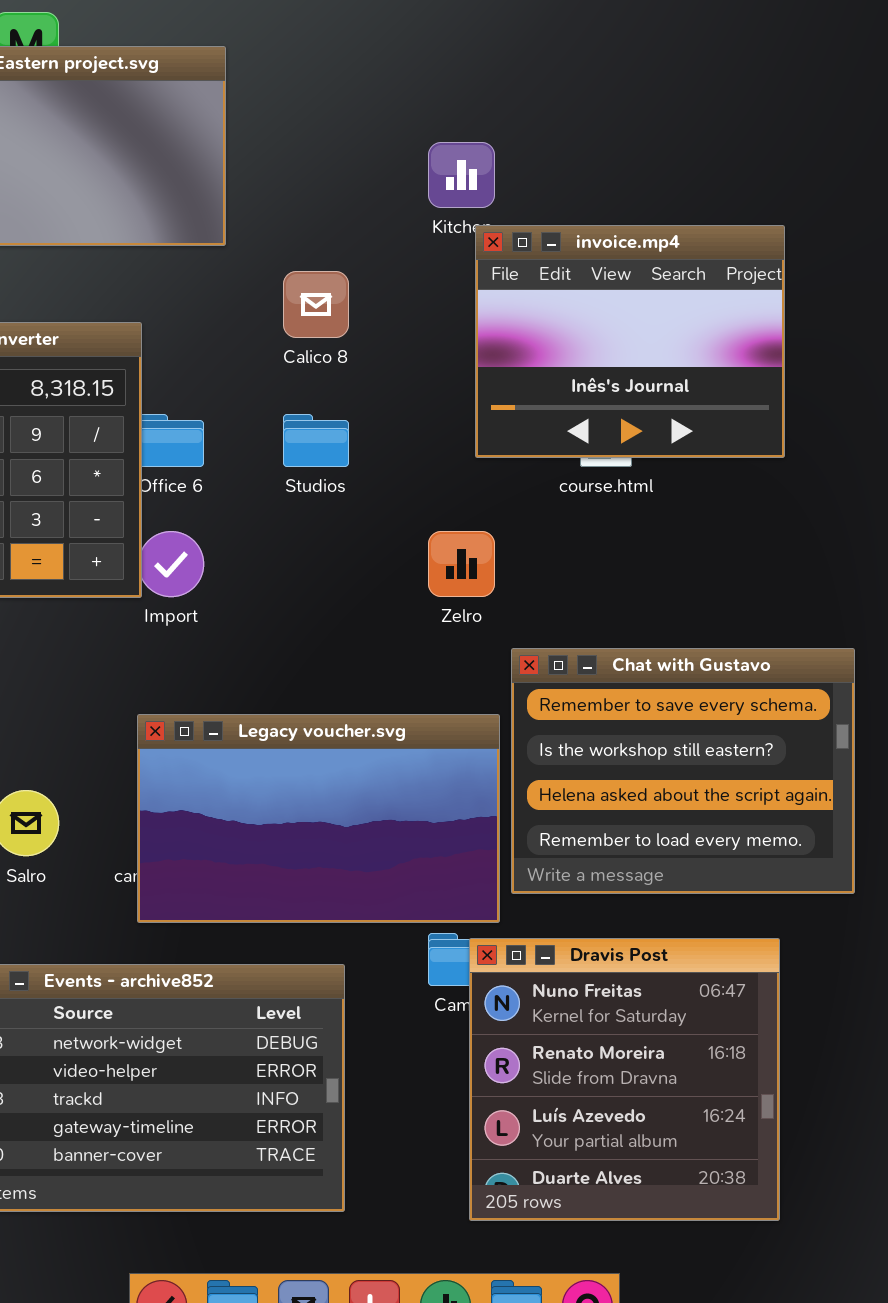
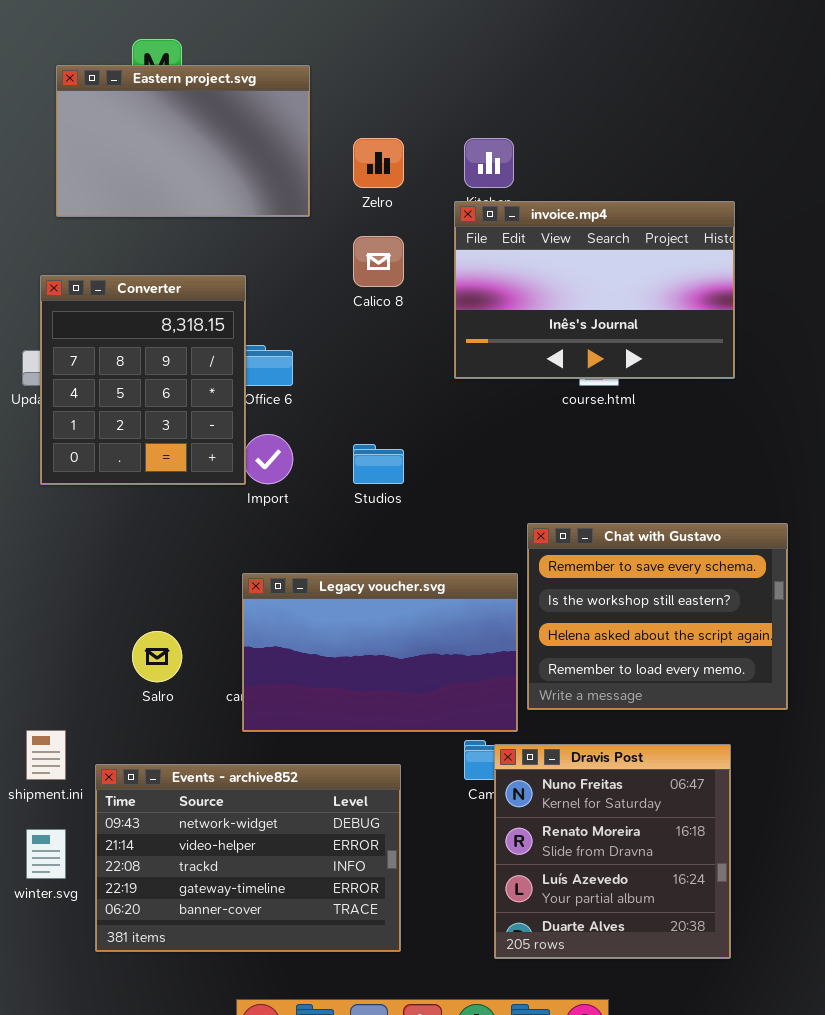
invoice.mp4: [475,225,785,458] -> [454,201,735,379], resized
Studios: [283,414,349,467] -> [353,444,404,484], moved
Zelro: [428,531,495,597] -> [353,138,404,188], moved

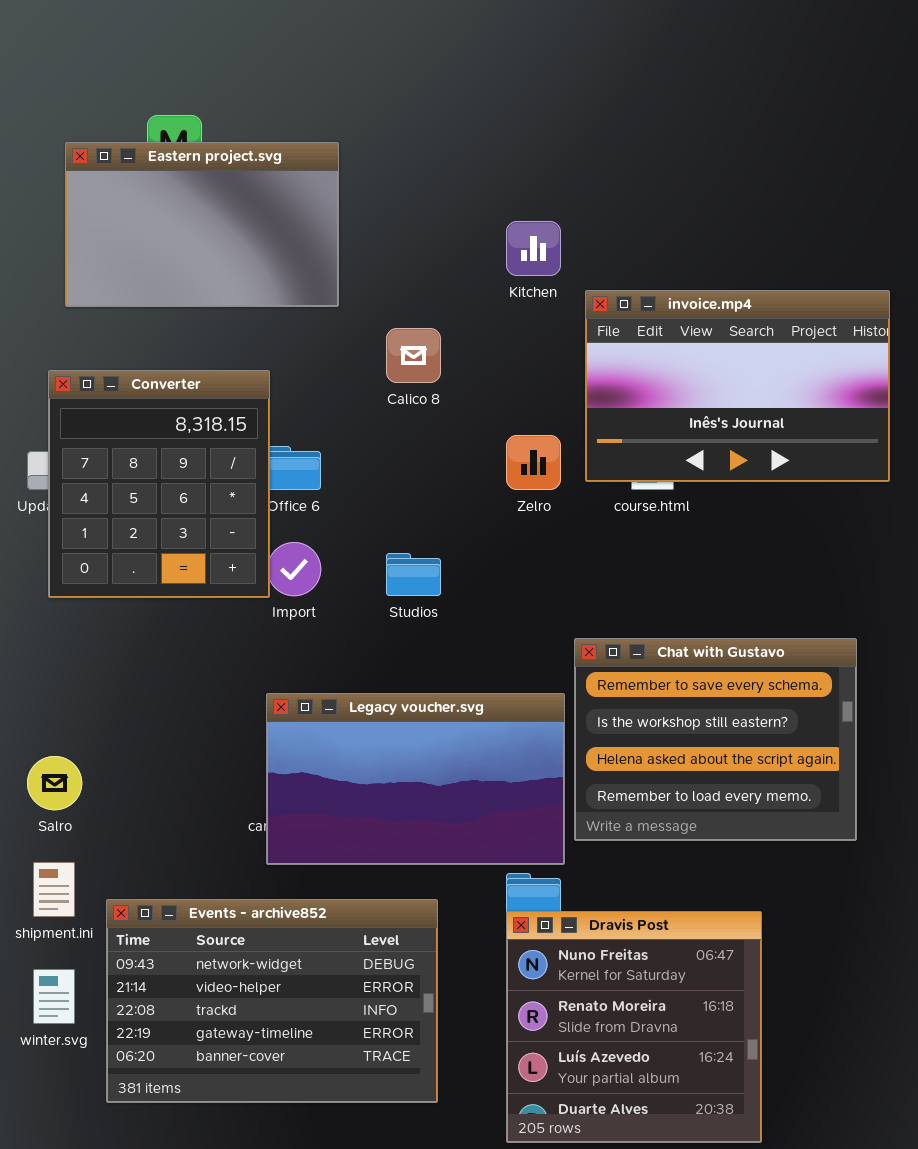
Zelro: [353,138,404,188] -> [506,435,561,490], moved
invoice.mp4: [454,201,735,379] -> [585,290,890,482], moved
Salro: [132,631,182,682] -> [27,756,82,810], moved
Dravis Post: [494,744,731,959] -> [506,911,762,1143], moved

